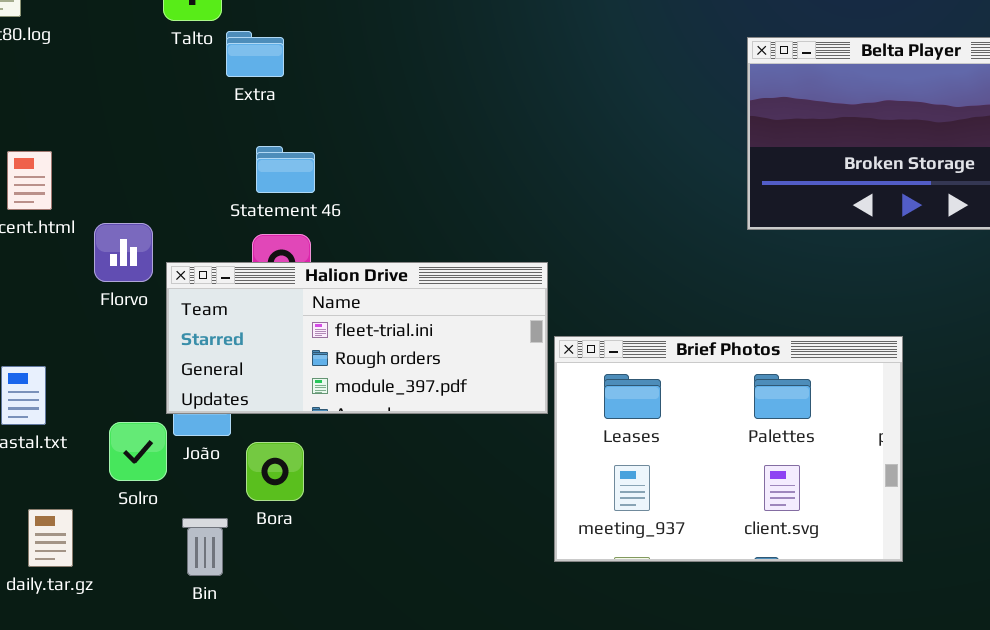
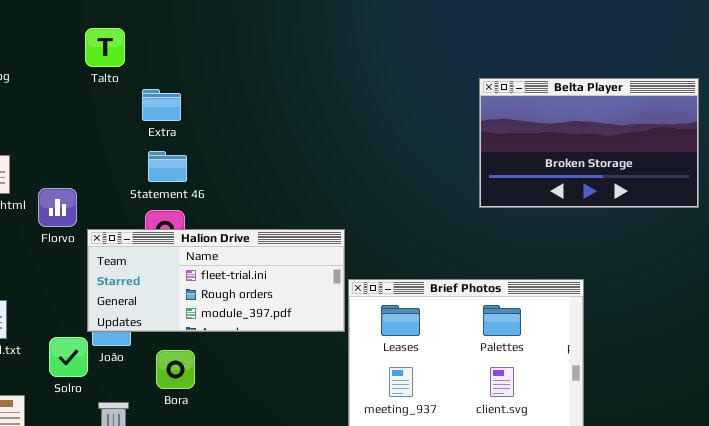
Extra: [226,31,284,77] -> [142,89,181,121], moved
Florvo: [94,223,153,282] -> [38,188,77,227], moved
Bora: [246,442,304,501] -> [156,350,195,389], moved

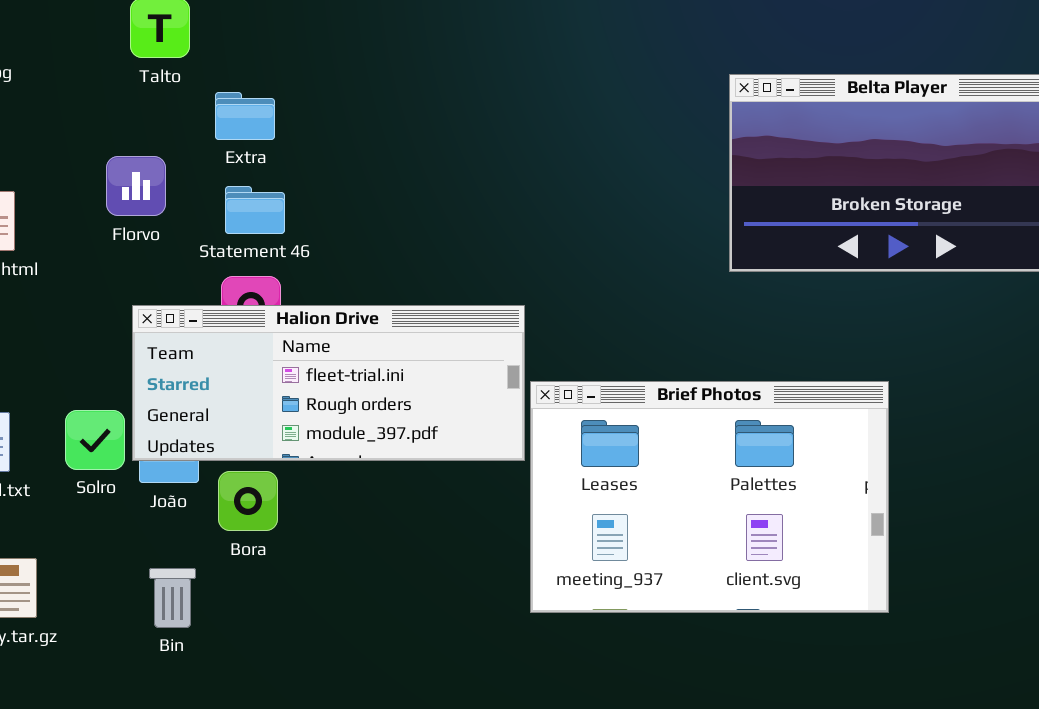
Florvo: [38,188,77,227] -> [106,156,166,216], moved
Solro: [49,337,88,377] -> [65,410,125,470], moved
Bora: [156,350,195,389] -> [218,471,278,531], moved

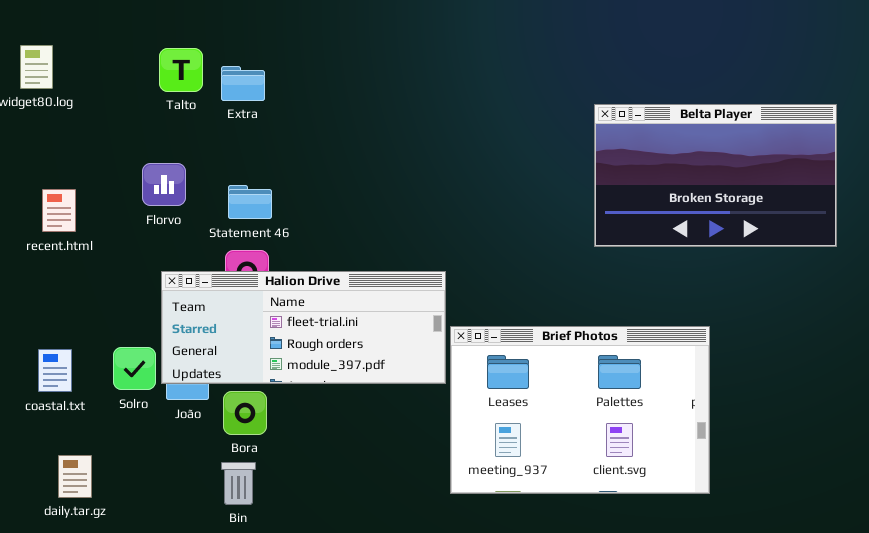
Extra: [215,92,275,140] -> [221,66,265,101], moved
Bin: [149,568,196,628] -> [221,462,256,505], moved

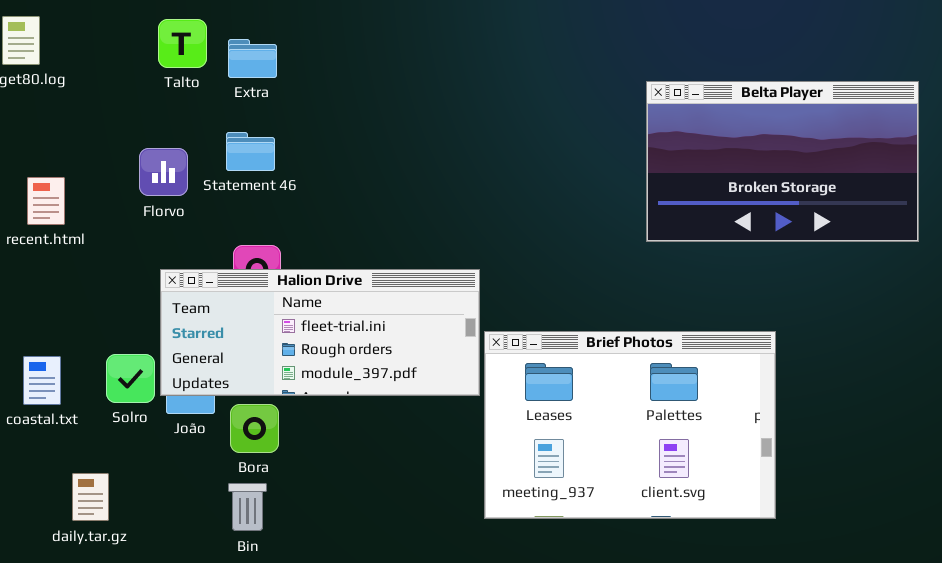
Statement 46: [228,185,272,219] -> [226,132,275,171], moved
daily.tar.gz: [58,455,92,498] -> [72,473,109,521], moved

